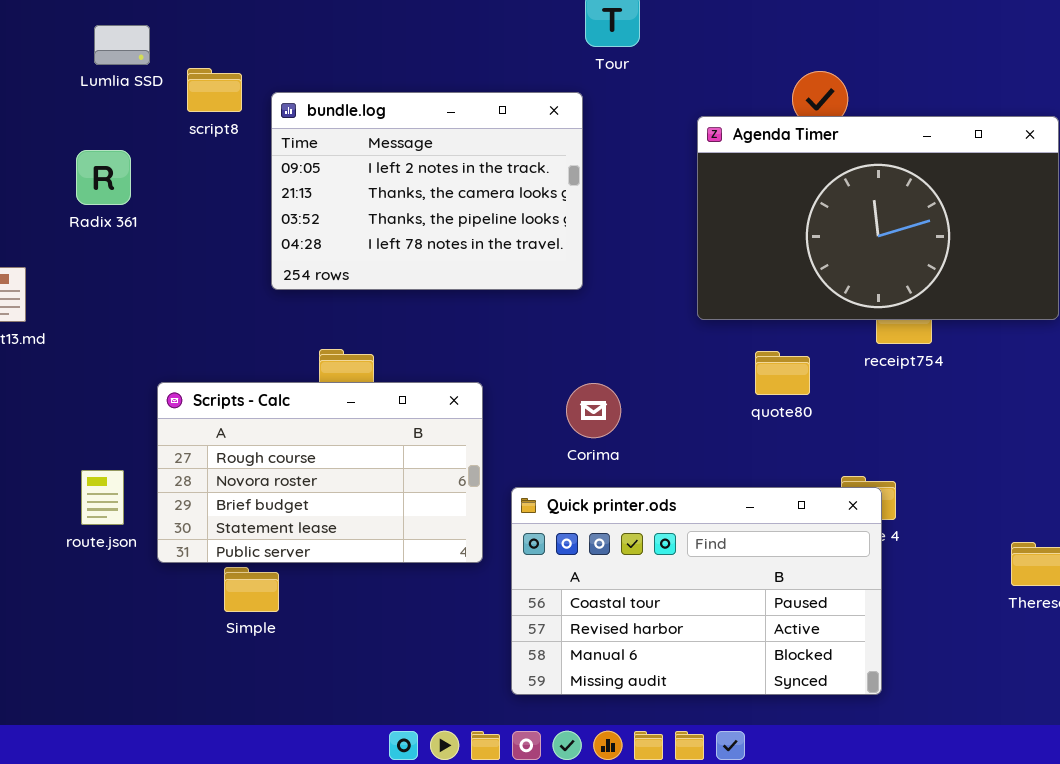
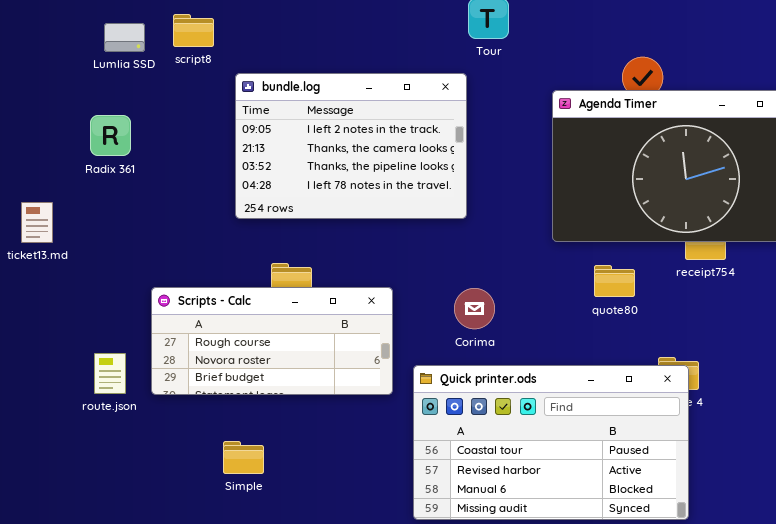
script8: [187,68,242,112] -> [173,14,214,47], moved
Scripts - Calc: [157,382,483,563] -> [151,287,393,395], resized
Simple: [224,567,279,612] -> [223,441,264,474], moved

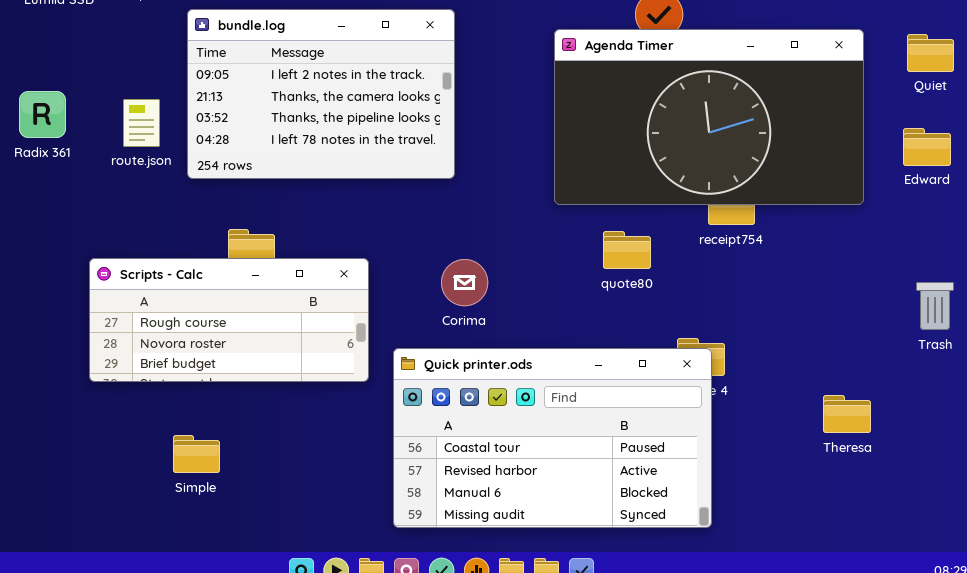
Radix 361: [90,115,131,156] -> [19,91,66,138], moved
route.json: [94,353,126,394] -> [123,99,160,147], moved

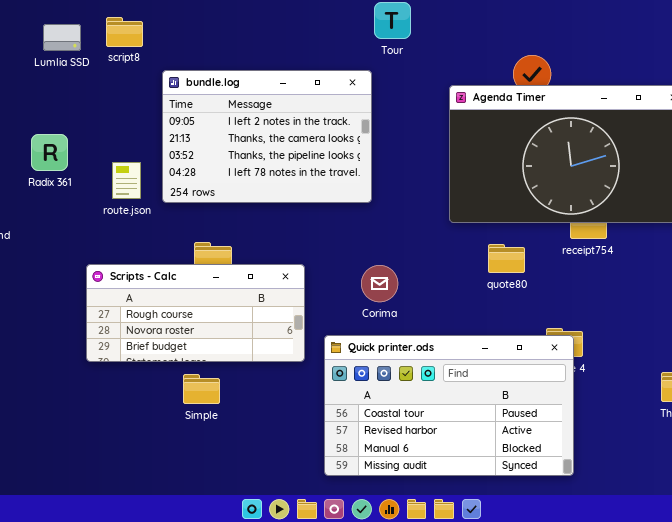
route.json: [123,99,160,147] -> [112,162,141,199], moved
Simple: [173,435,220,473] -> [183,374,220,404], moved

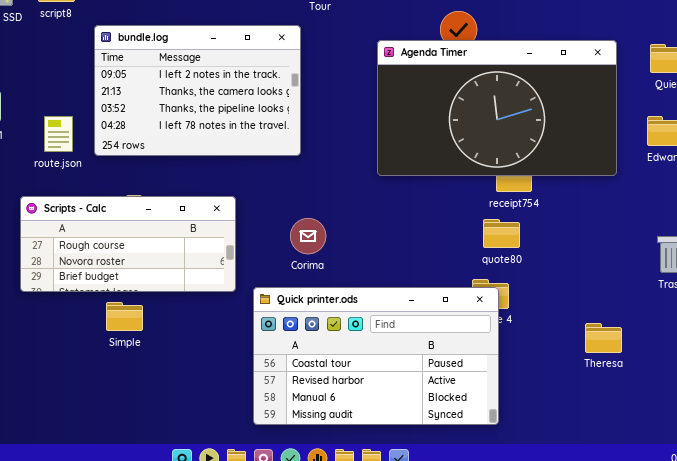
quote80: [488,244,525,273] -> [483,219,520,248], moved
Scripts - Calc: [86,264,305,362] -> [20,196,236,292], moved
Simple: [183,374,220,404] -> [106,302,143,331], moved

